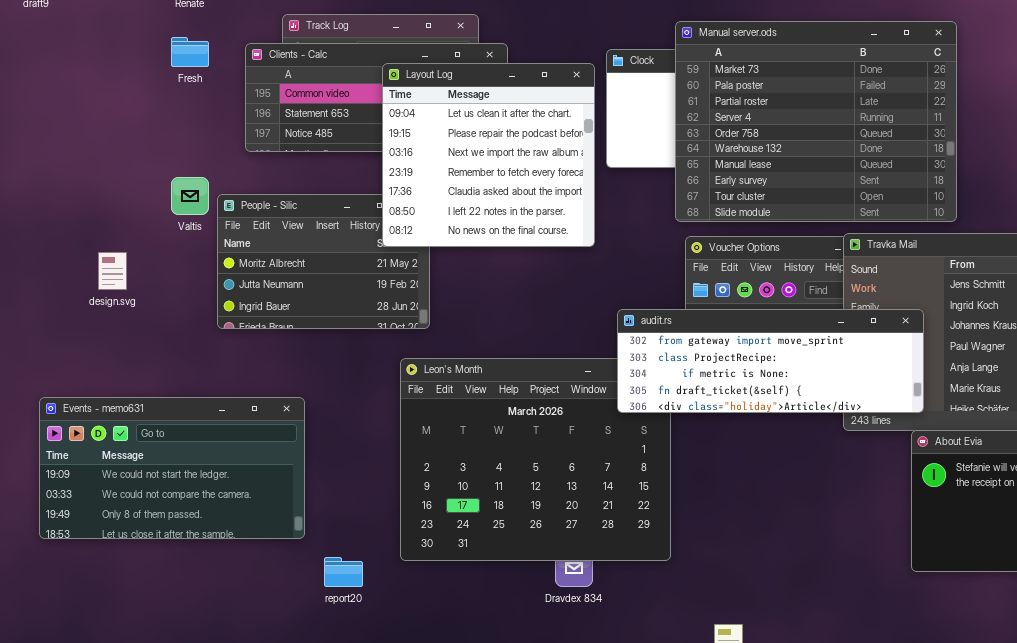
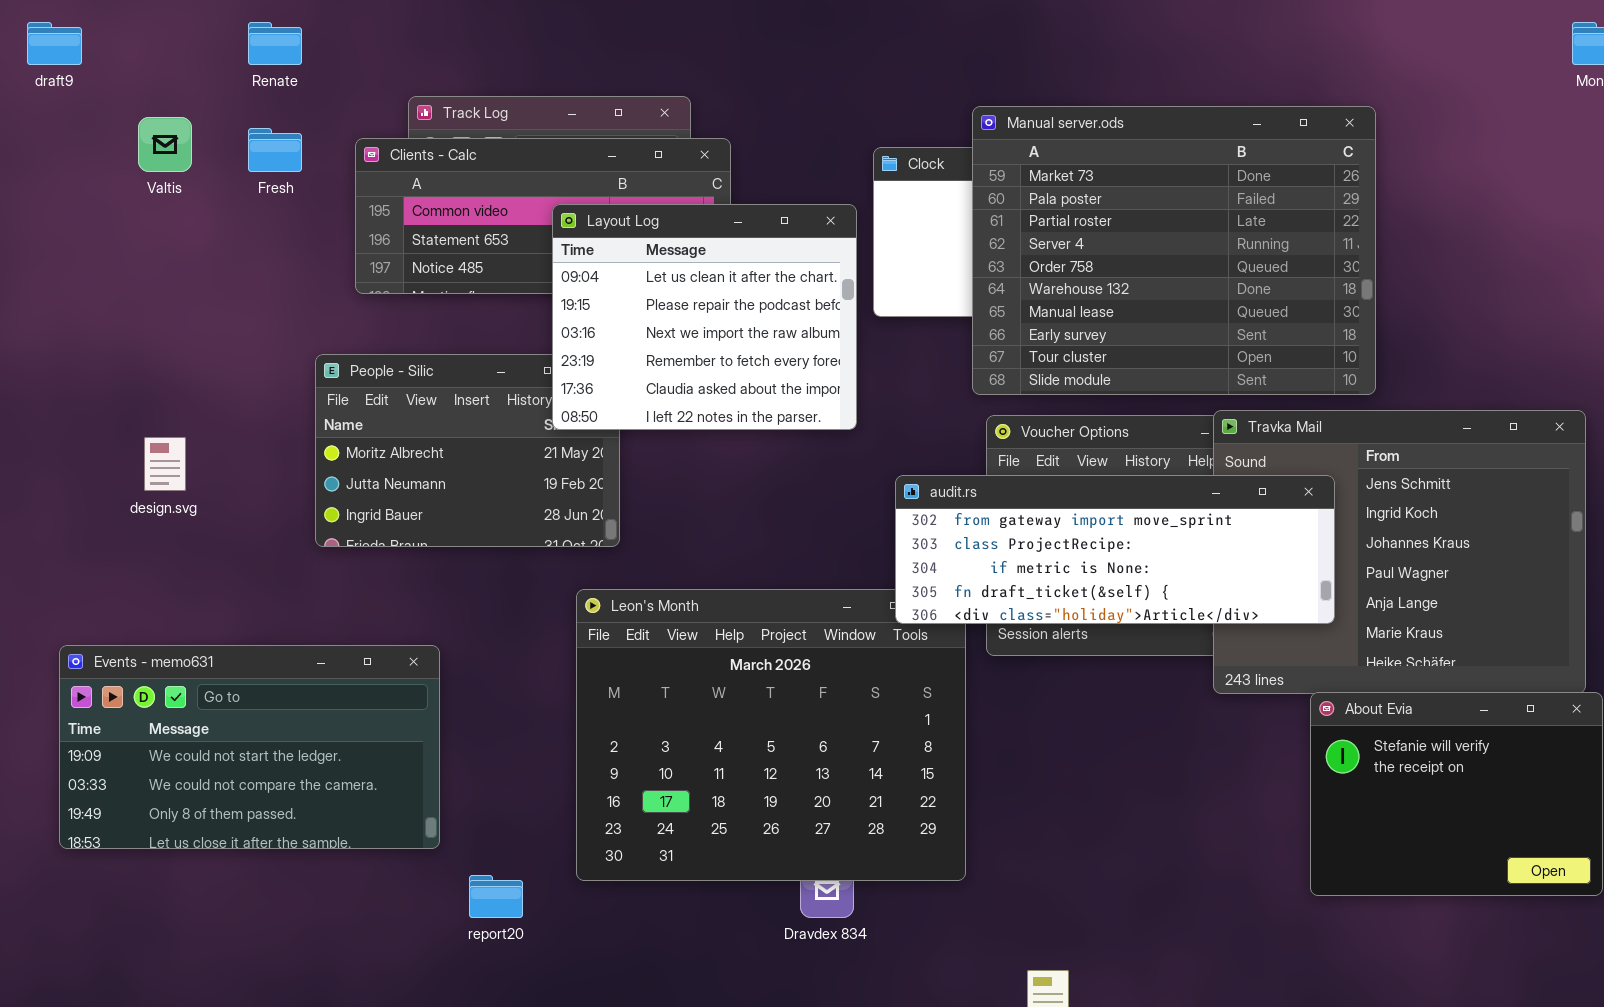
Layout Log: [382,63,595,247] -> [552,204,857,430], resized
Valtis: [171,177,209,215] -> [138,117,192,172], moved
audit.rs: [617,309,924,413] -> [895,475,1335,624], moved

